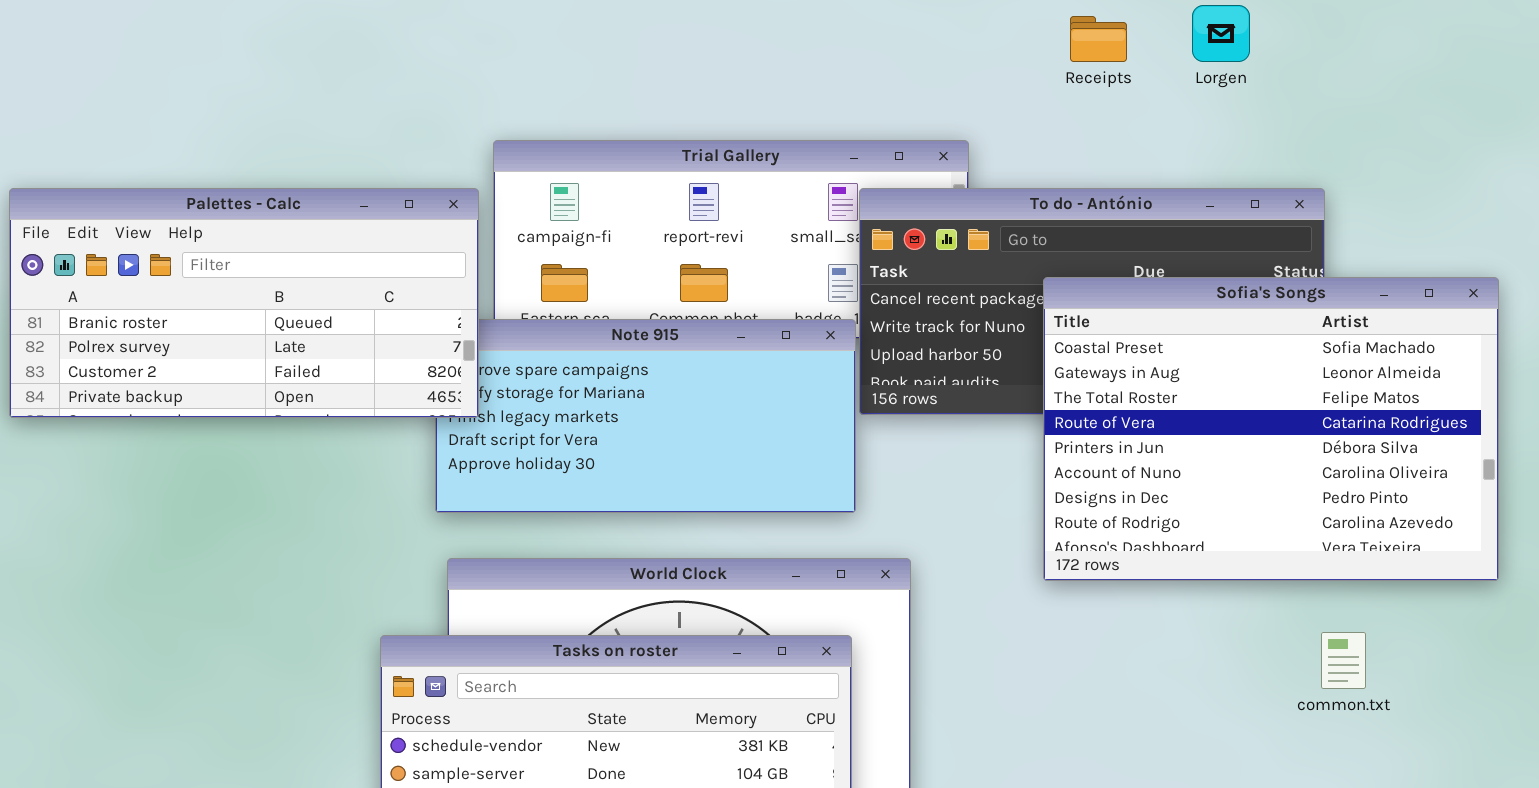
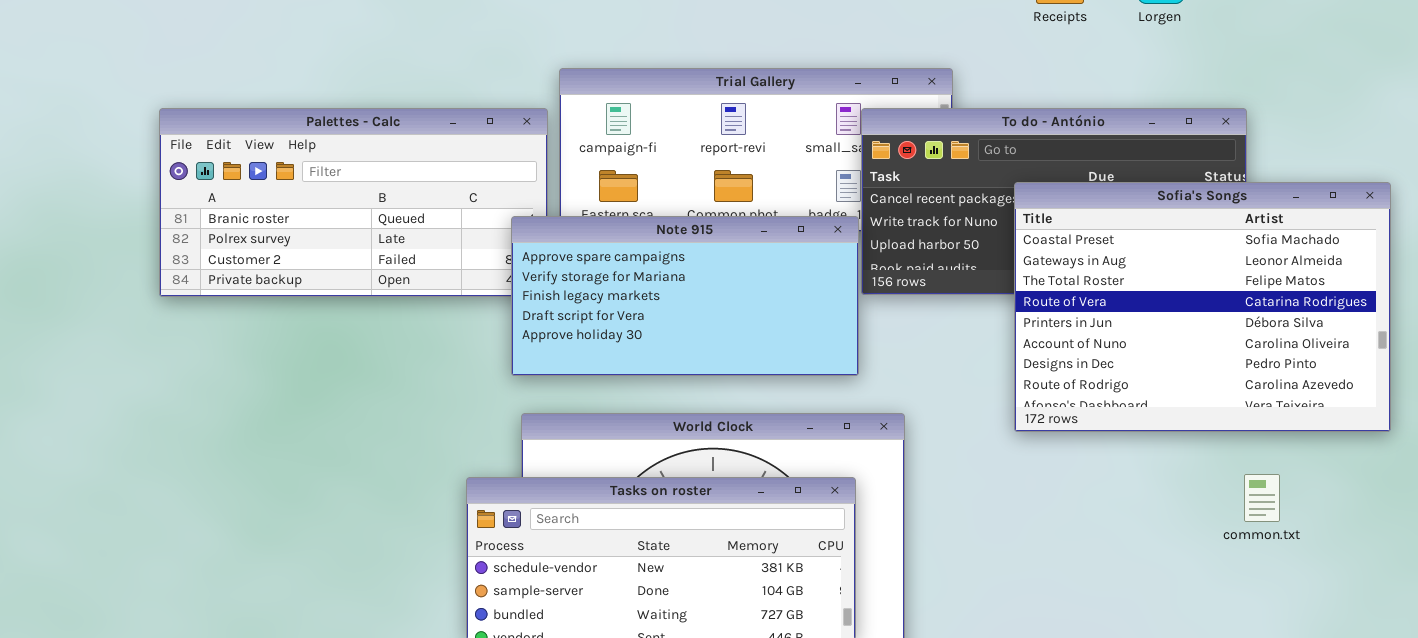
Note 915: [435,319,856,513] -> [511,216,859,376], raised

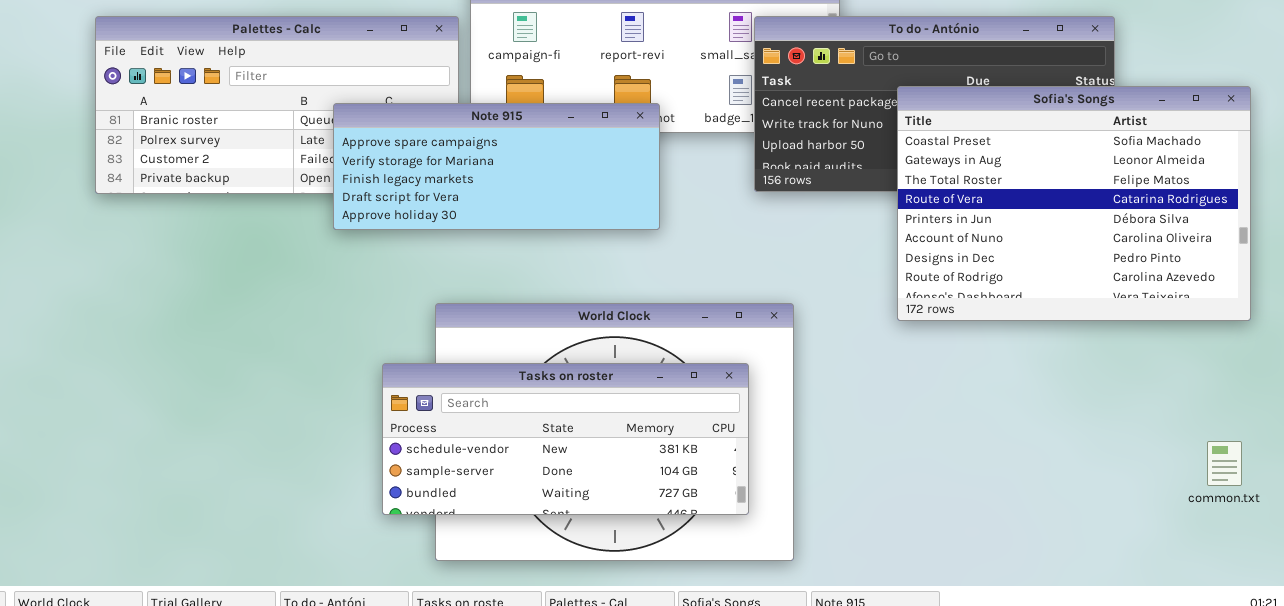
Note 915: [511,216,859,376] -> [333,103,660,230], moved, resized
common.txt: [1244,474,1280,522] -> [1207,441,1242,486], moved

